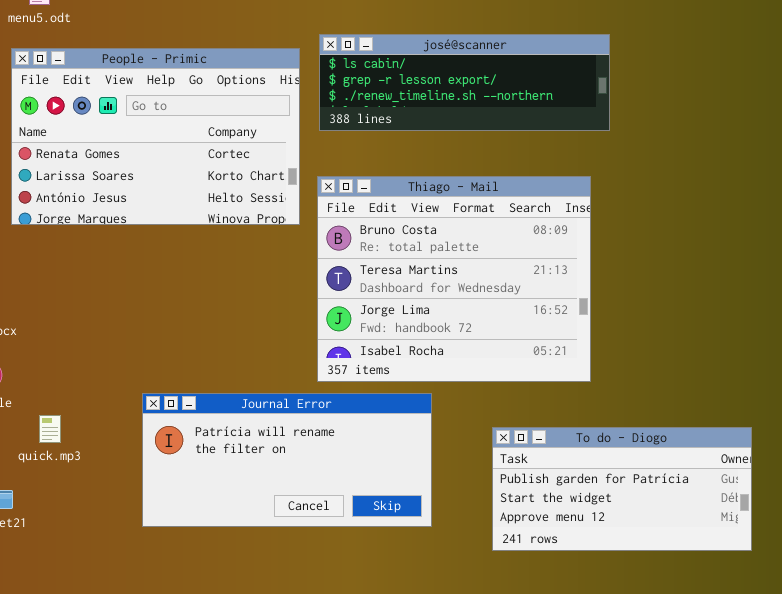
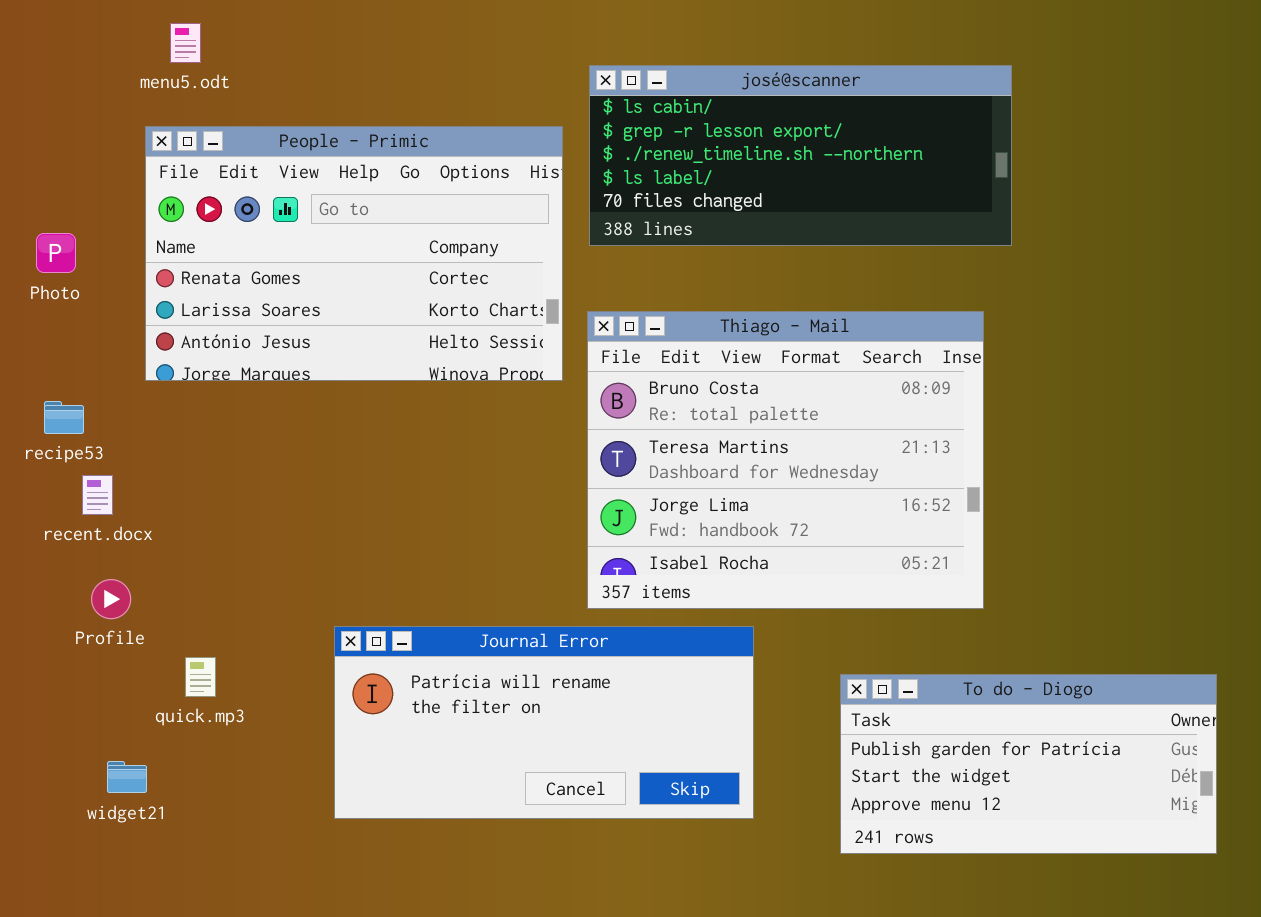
josé@scanner: [319,34,610,131] -> [589,65,1012,246], resized

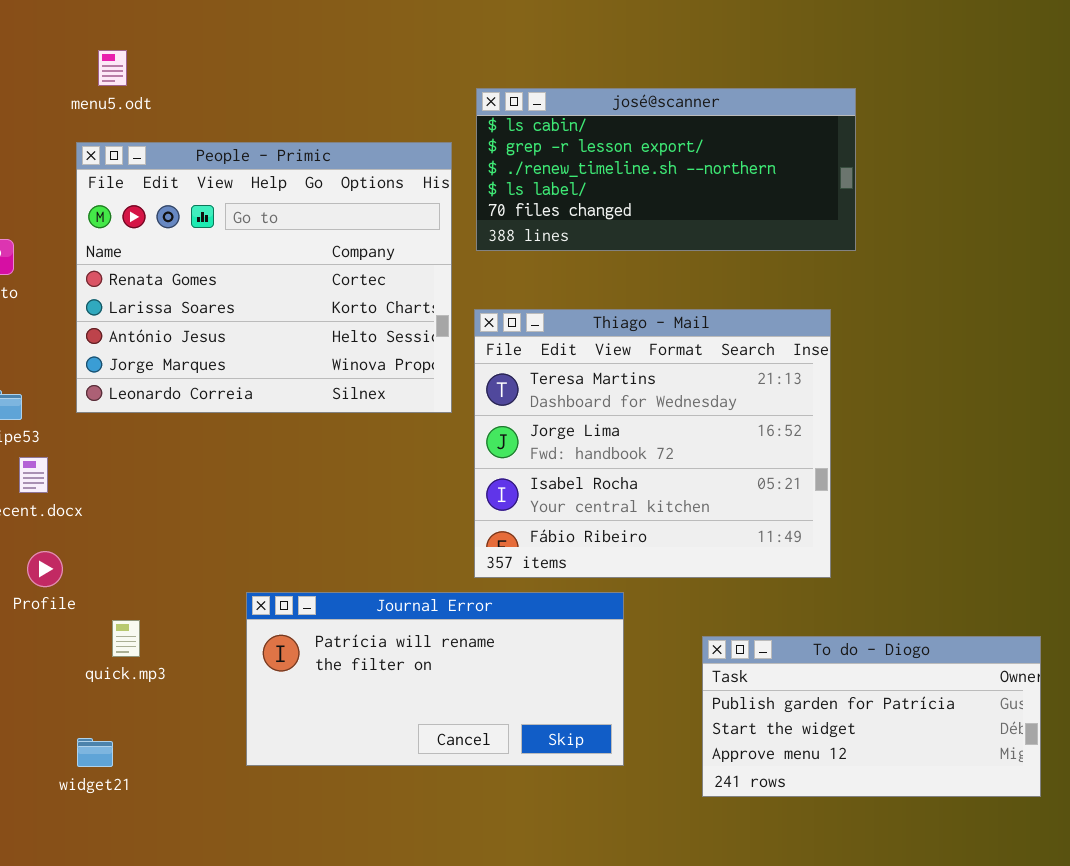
People - Primic: [145,126,563,381] -> [76,142,452,413], resized
Thiago - Mail: [587,311,984,609] -> [474,309,831,578], scrolled down 1 row
widget21: [107,761,147,793] -> [77,738,113,767], moved

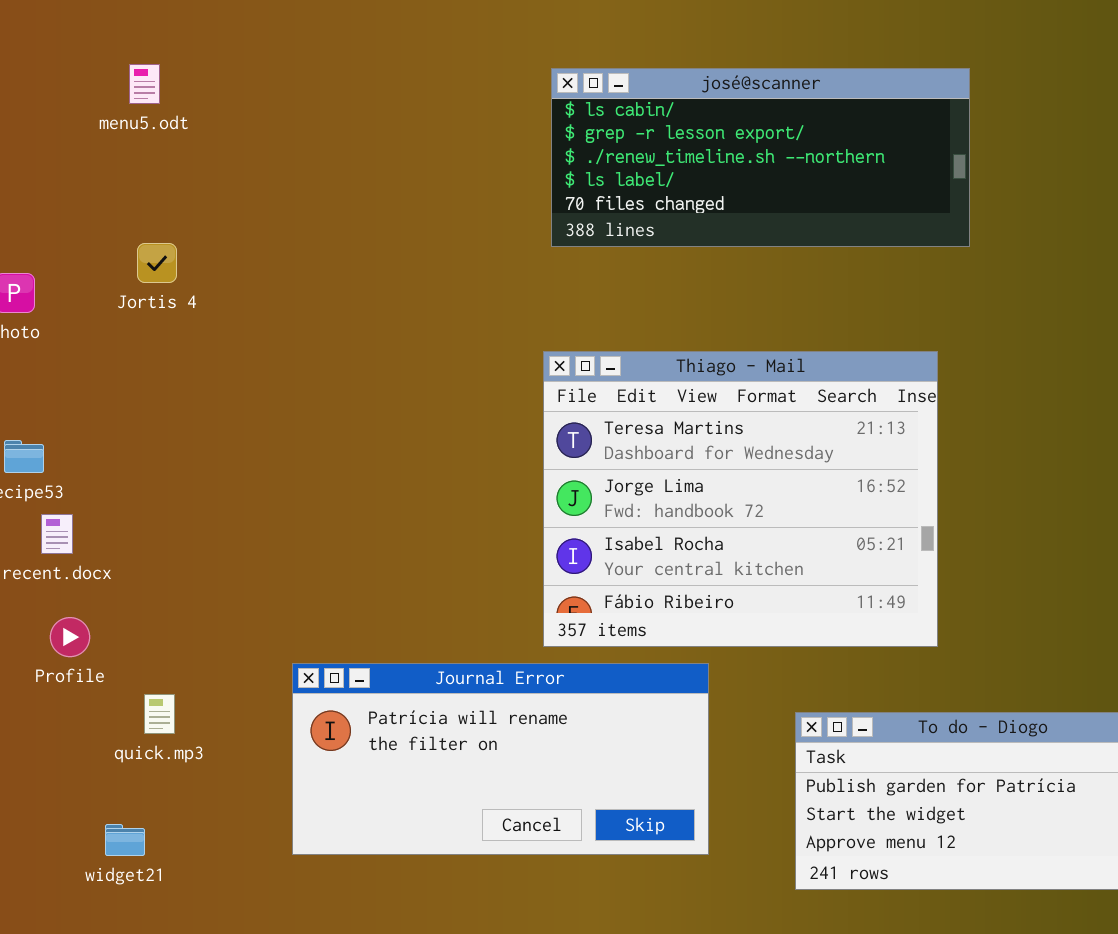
josé@scanner: [476,88,856,251] -> [551,68,970,247], moved
People - Primic: [76,142,452,413] -> none, closed

